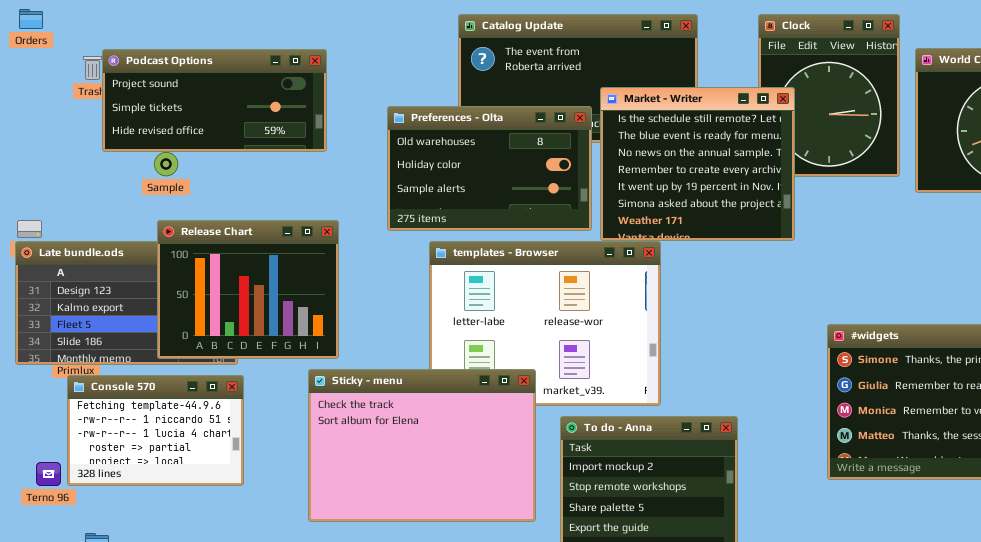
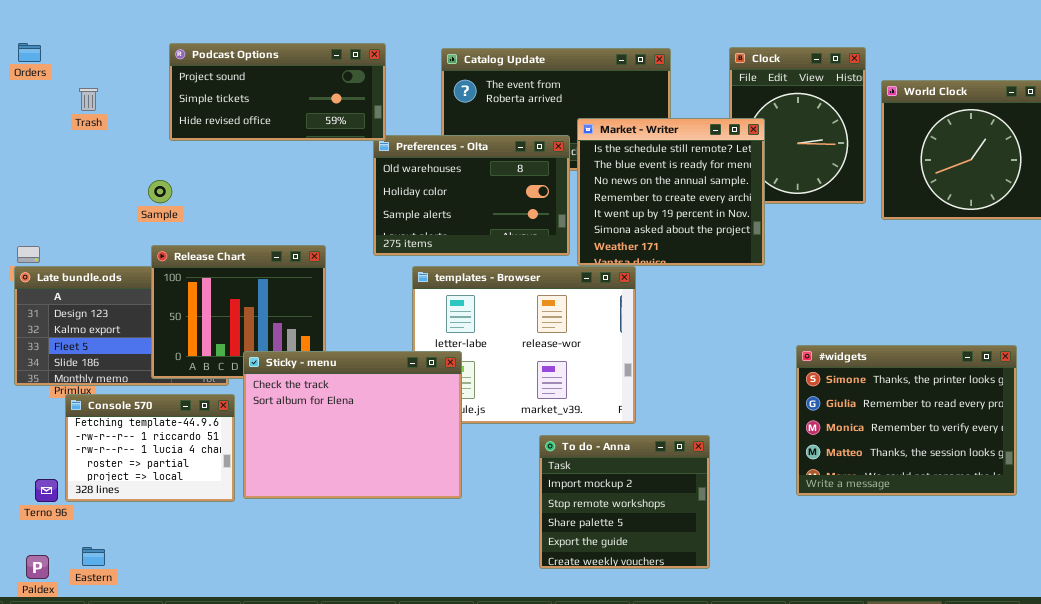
Podcast Options: [102,49,327,152] -> [169,43,386,141], moved
Sticky - menu: [308,369,536,522] -> [243,351,462,499], moved

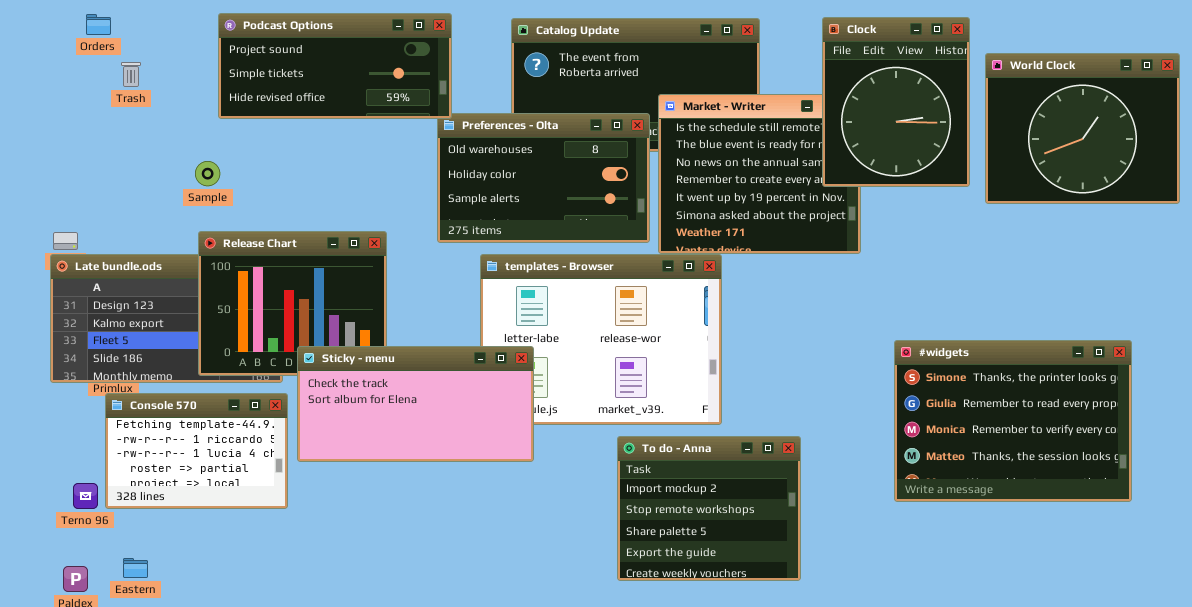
Orders: [18,43,41,62] -> [86,14,111,35], moved
Clock: [729,47,866,204] -> [822,17,970,187], raised
Sticky - menu: [243,351,462,499] -> [297,346,534,462], resized

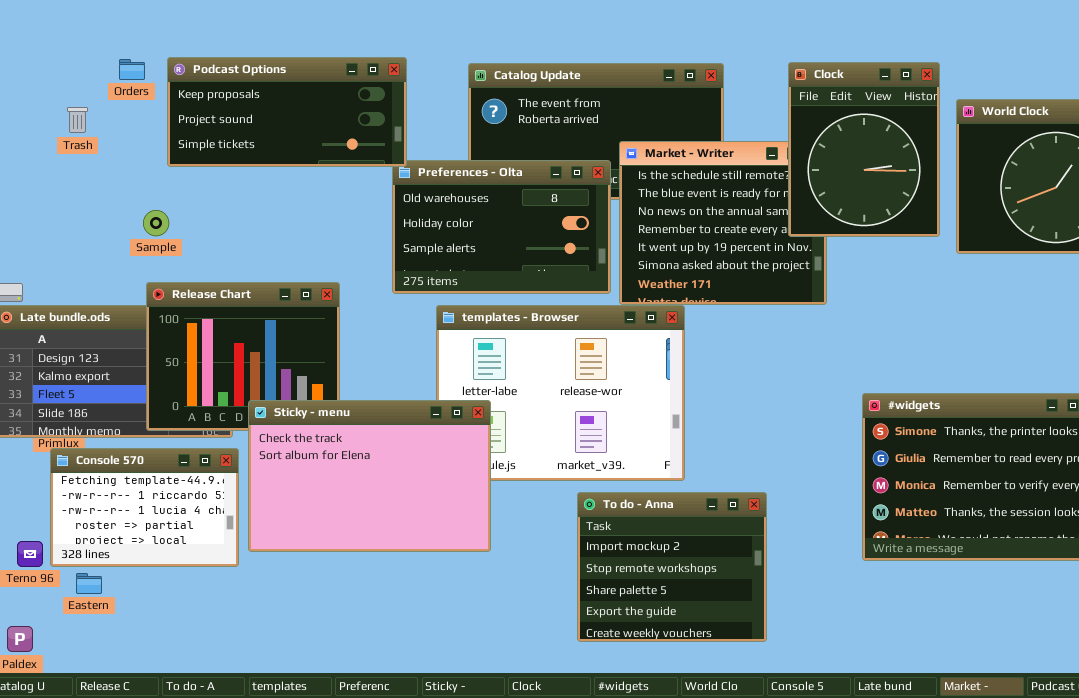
Podcast Options: [218,13,452,119] -> [167,57,407,167], scrolled up 1 row
Orders: [86,14,111,35] -> [119,59,145,80], moved
Sticky - menu: [297,346,534,462] -> [248,400,491,552], resized
Eastern: [123,558,148,578] -> [76,573,102,594], moved

